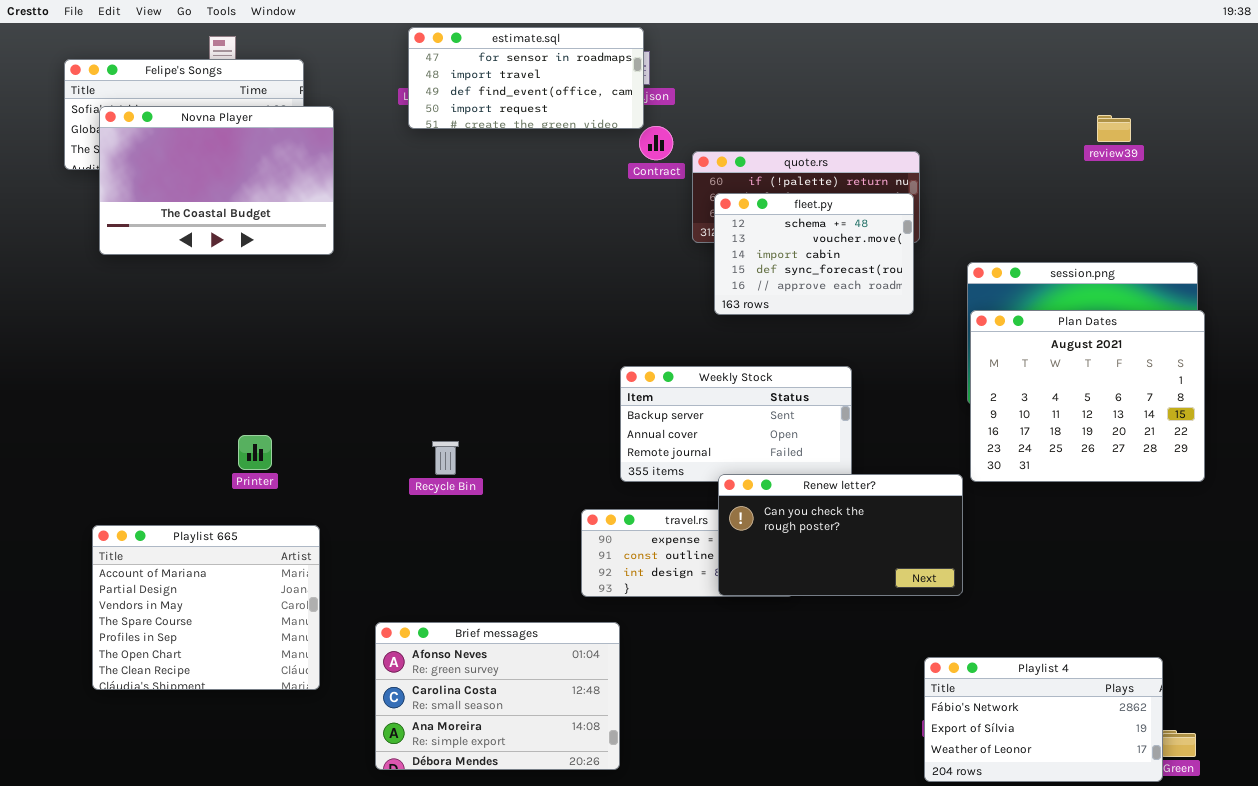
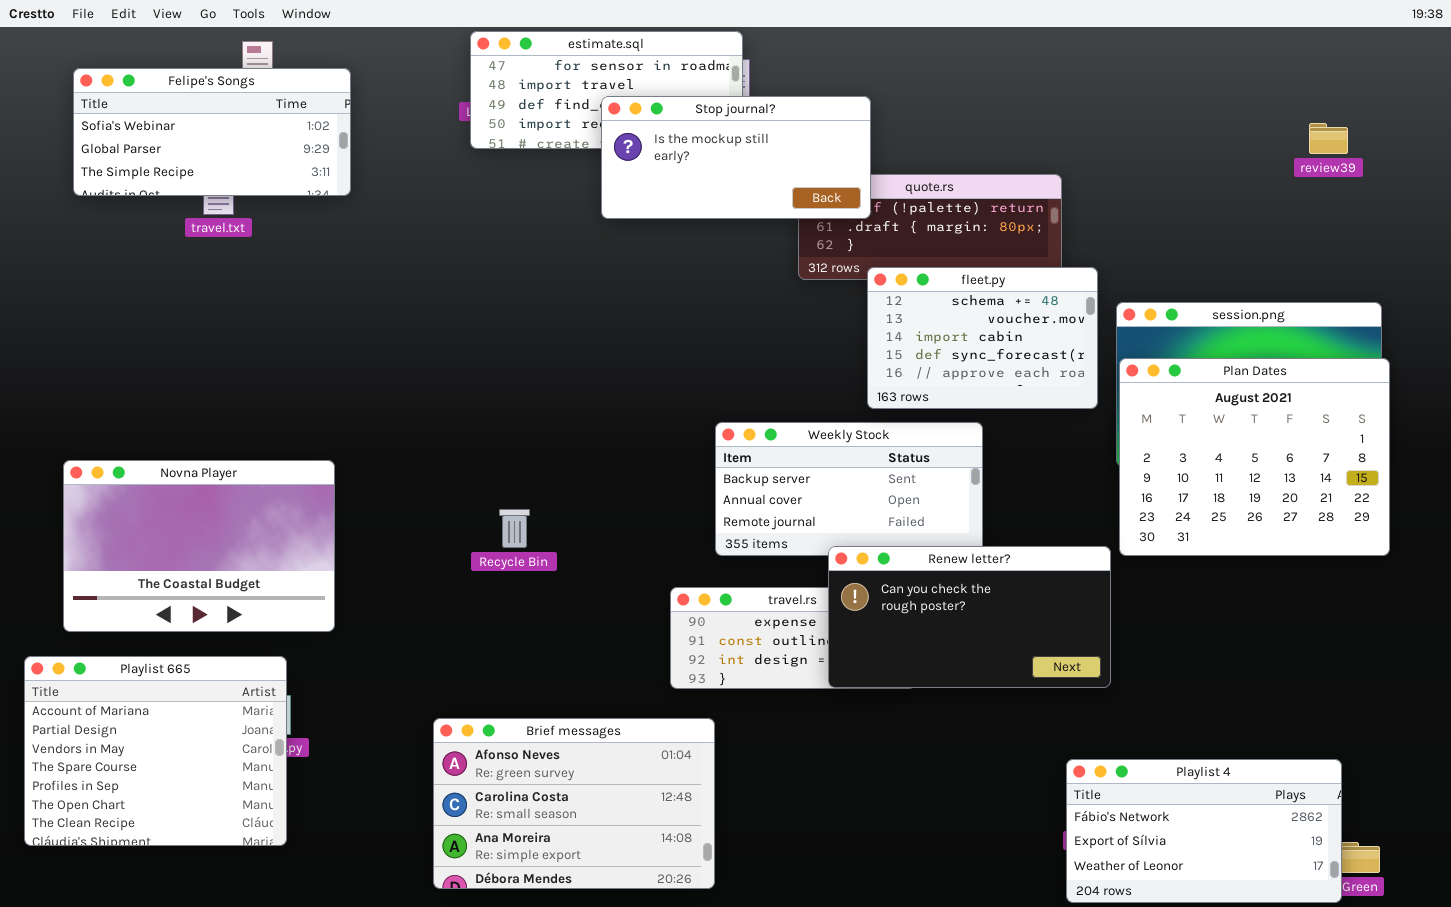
Stop journal?: none -> [601,96,871,219], opened
Novna Player: [99,106,334,255] -> [63,460,335,632], moved
review39: [1097,115,1131,142] -> [1309,123,1348,154], moved
fleet.py: [714,193,914,315] -> [867,267,1098,409], moved
Playlist 665: [92,525,320,690] -> [24,656,287,846], moved

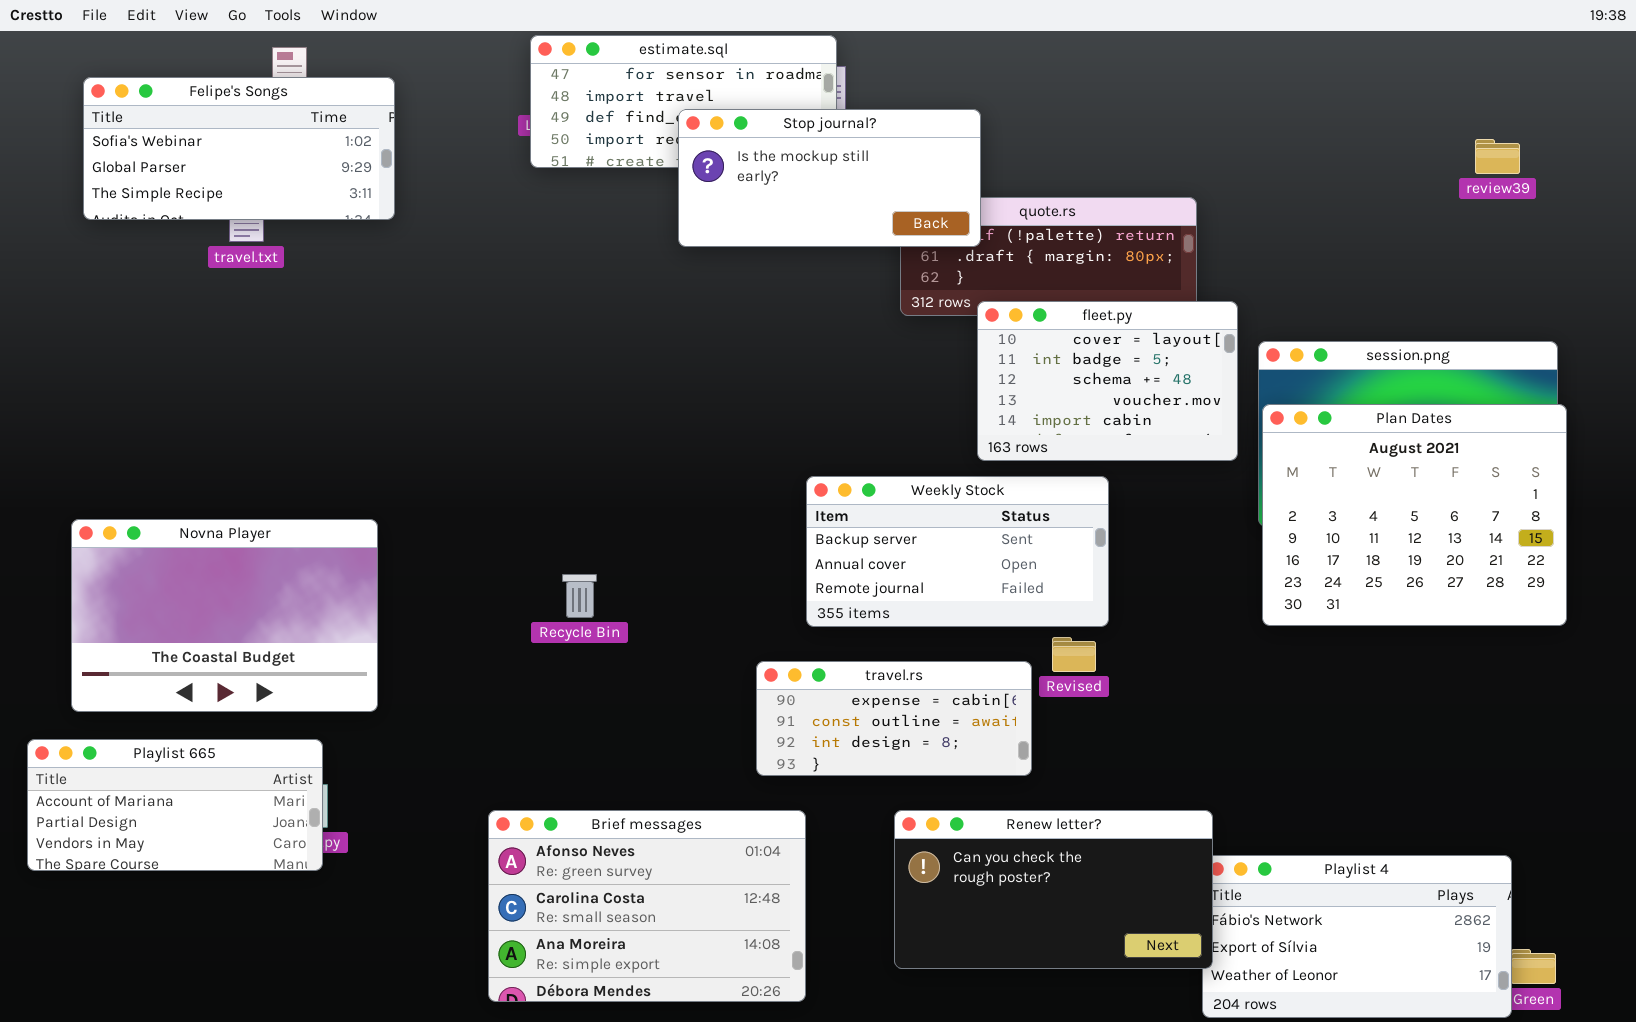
fleet.py: [867,267,1098,409] -> [977,301,1238,461], scrolled up 2 rows
Renew letter?: [828,546,1111,688] -> [894,810,1213,969], moved
Playlist 665: [24,656,287,846] -> [27,739,323,871], resized

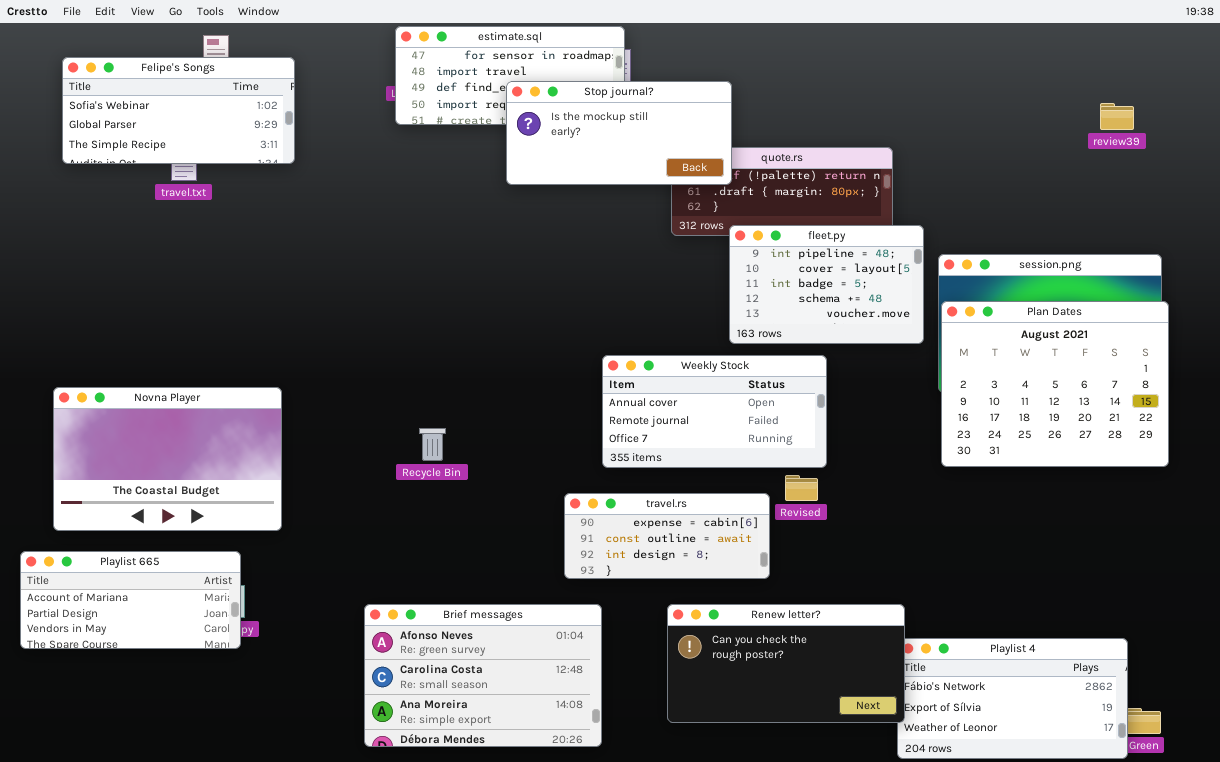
fleet.py: [977,301,1238,461] -> [729,225,924,344], scrolled up 1 row
Weekly Stock: [806,476,1109,627] -> [602,355,827,468], scrolled down 1 row

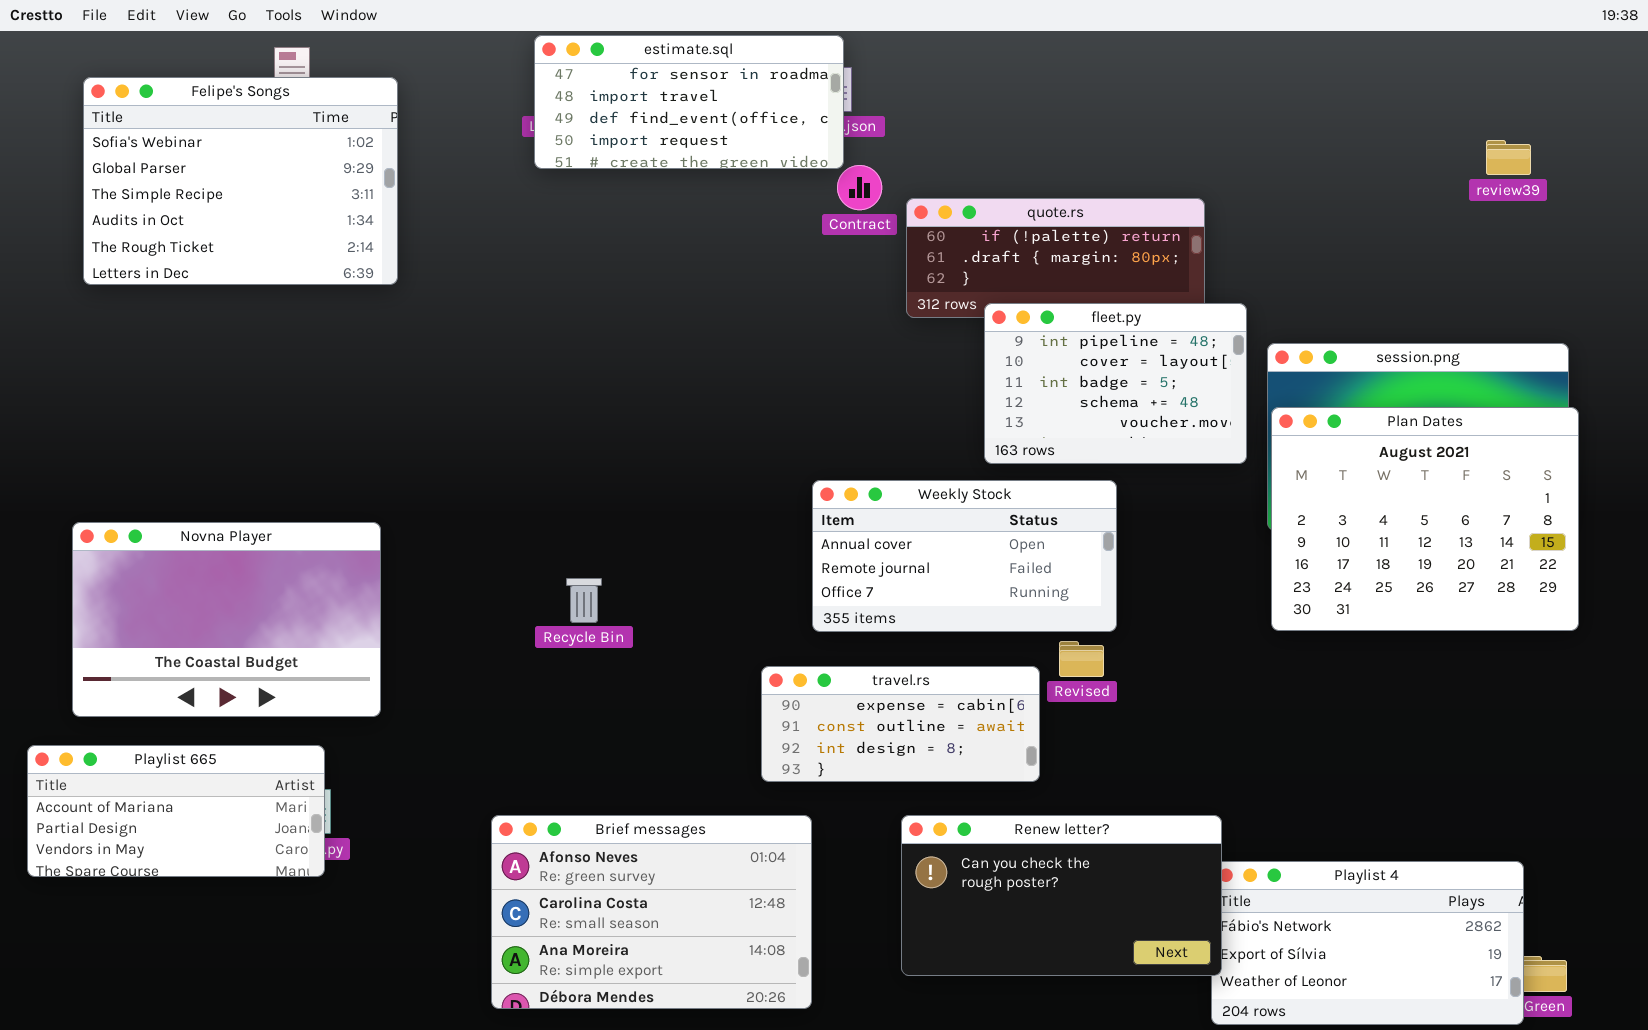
Felipe's Songs: [62,57,295,164] -> [83,77,398,285], resized
Stop journal?: [506,81,732,185] -> none, closed

